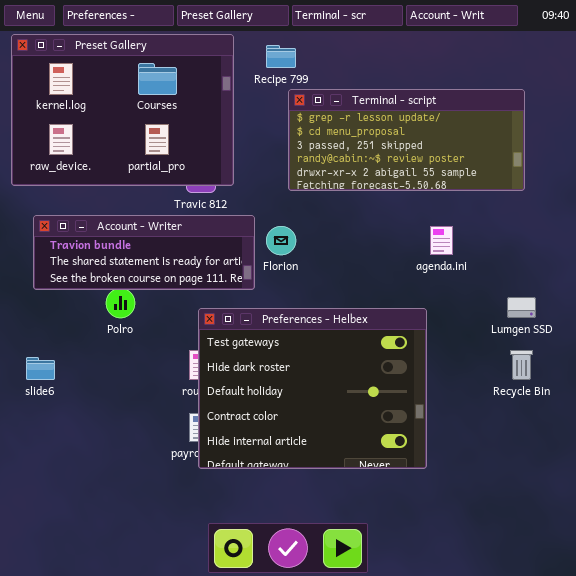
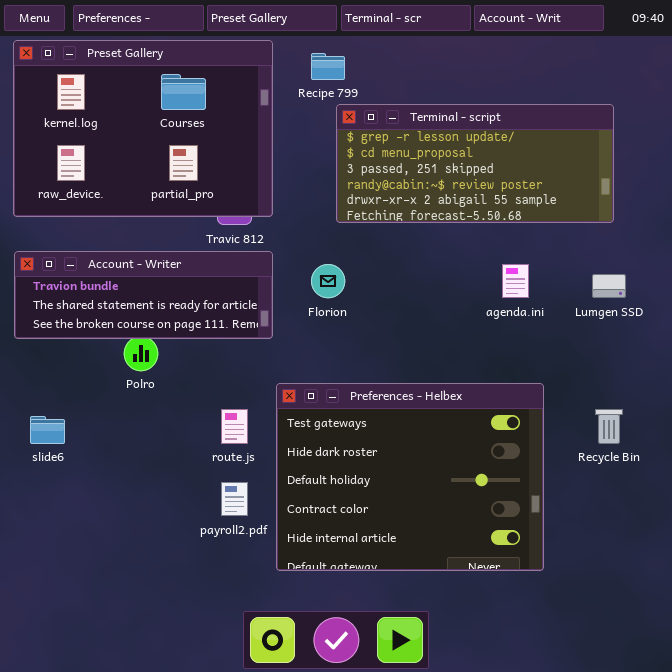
Account - Writer: [33,215,255,290] -> [14,251,273,339], moved
Lumgen SSD: [507,297,536,318] -> [592,274,626,298], moved
Preferences - Helbex: [198,308,427,469] -> [276,383,544,571], moved

